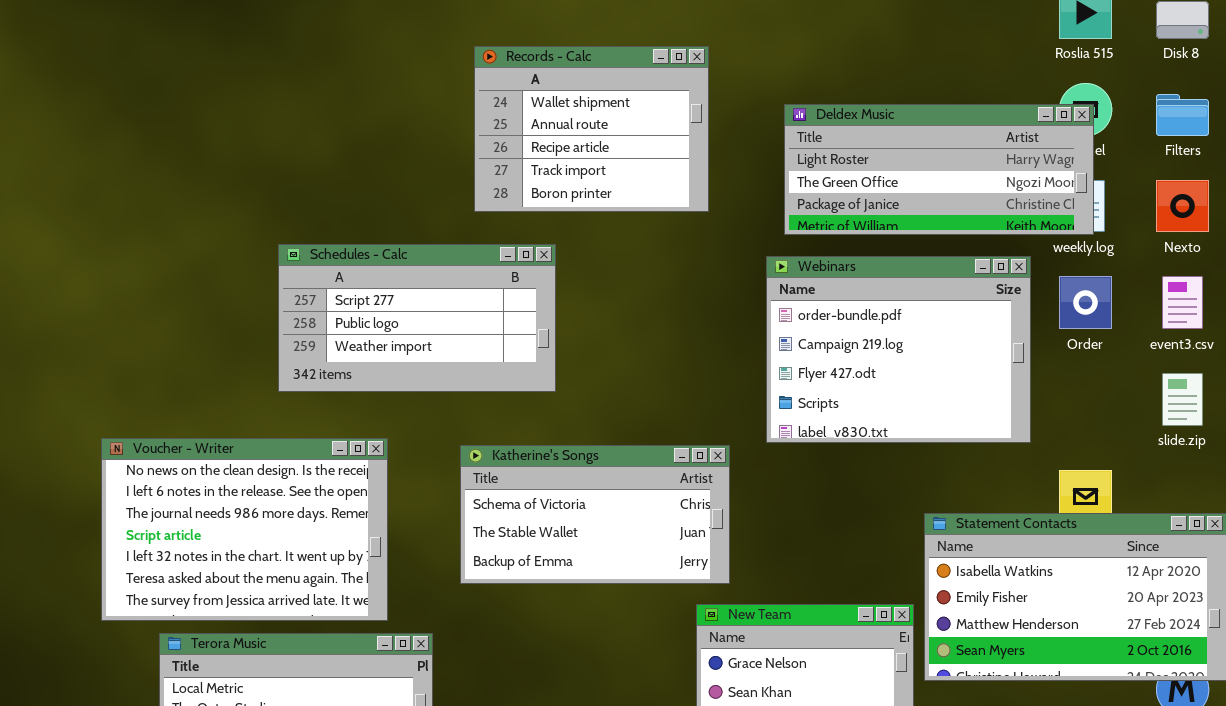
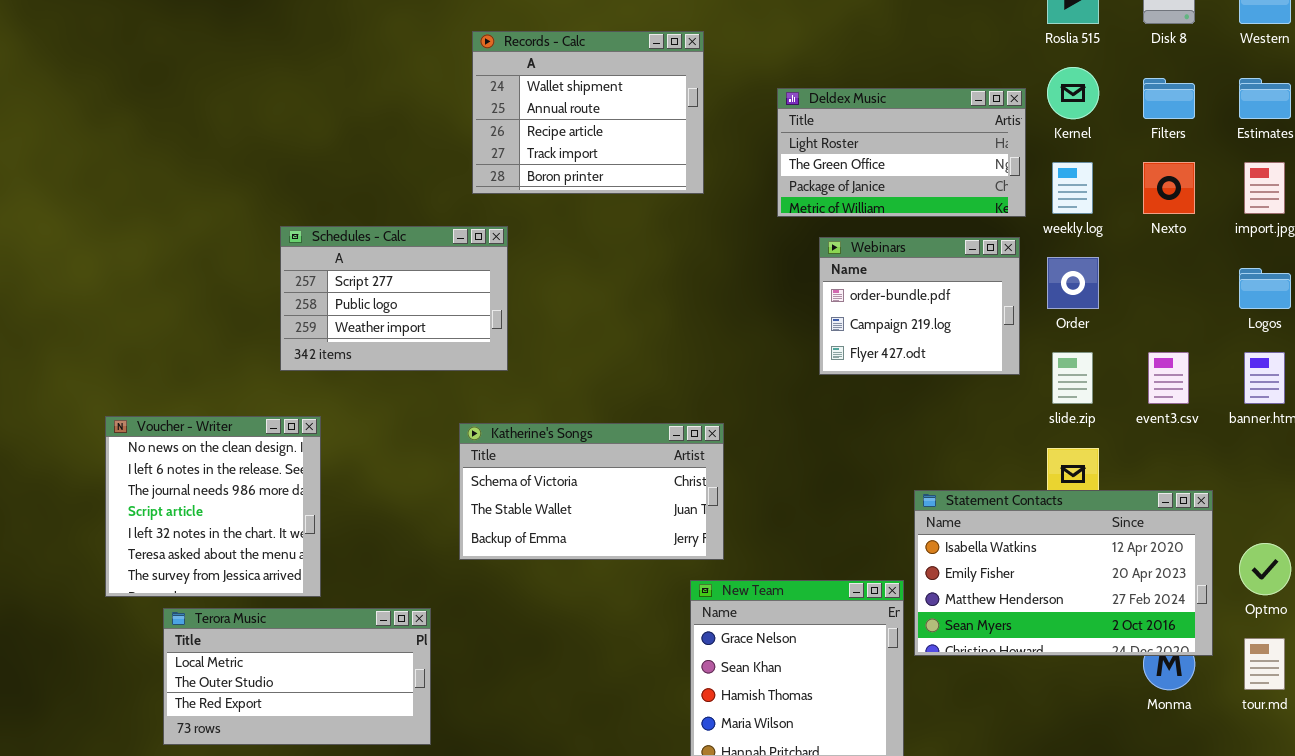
Deldex Music: [784,104,1094,235] -> [777,88,1026,217], resized
Schedules - Calc: [278,244,556,392] -> [280,226,508,371], resized
Webinars: [766,256,1031,443] -> [819,237,1020,375], resized
event3.csv: [1162,276,1203,329] -> [1148,352,1189,404], moved
slide.zip: [1162,373,1203,426] -> [1052,352,1093,404], moved
Voucher - Writer: [101,438,388,621] -> [105,416,321,597], resized

